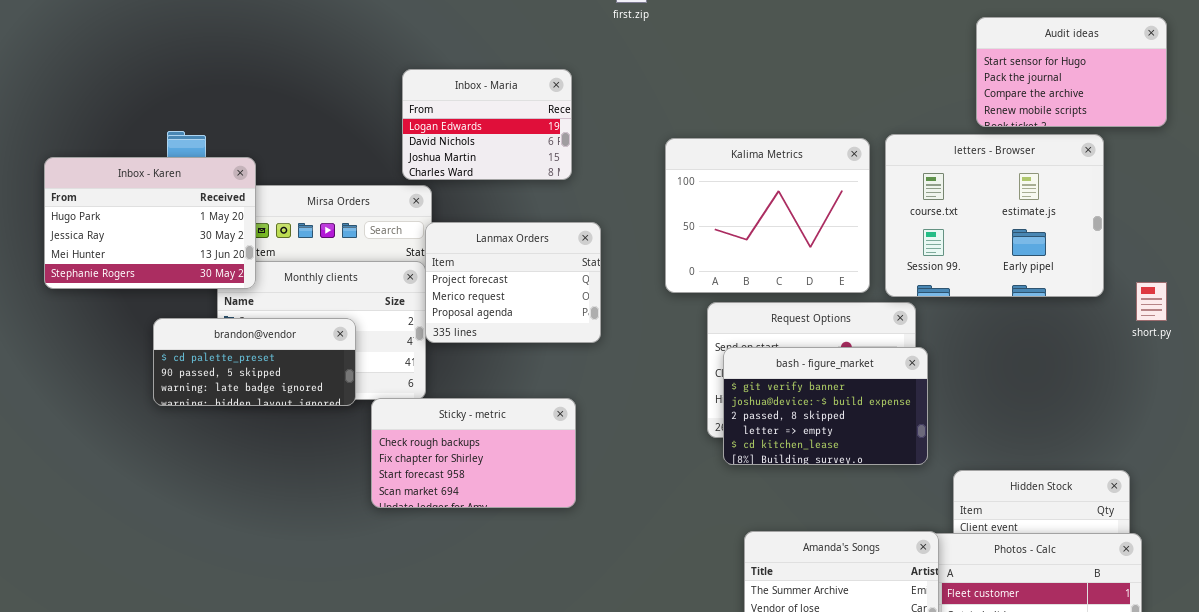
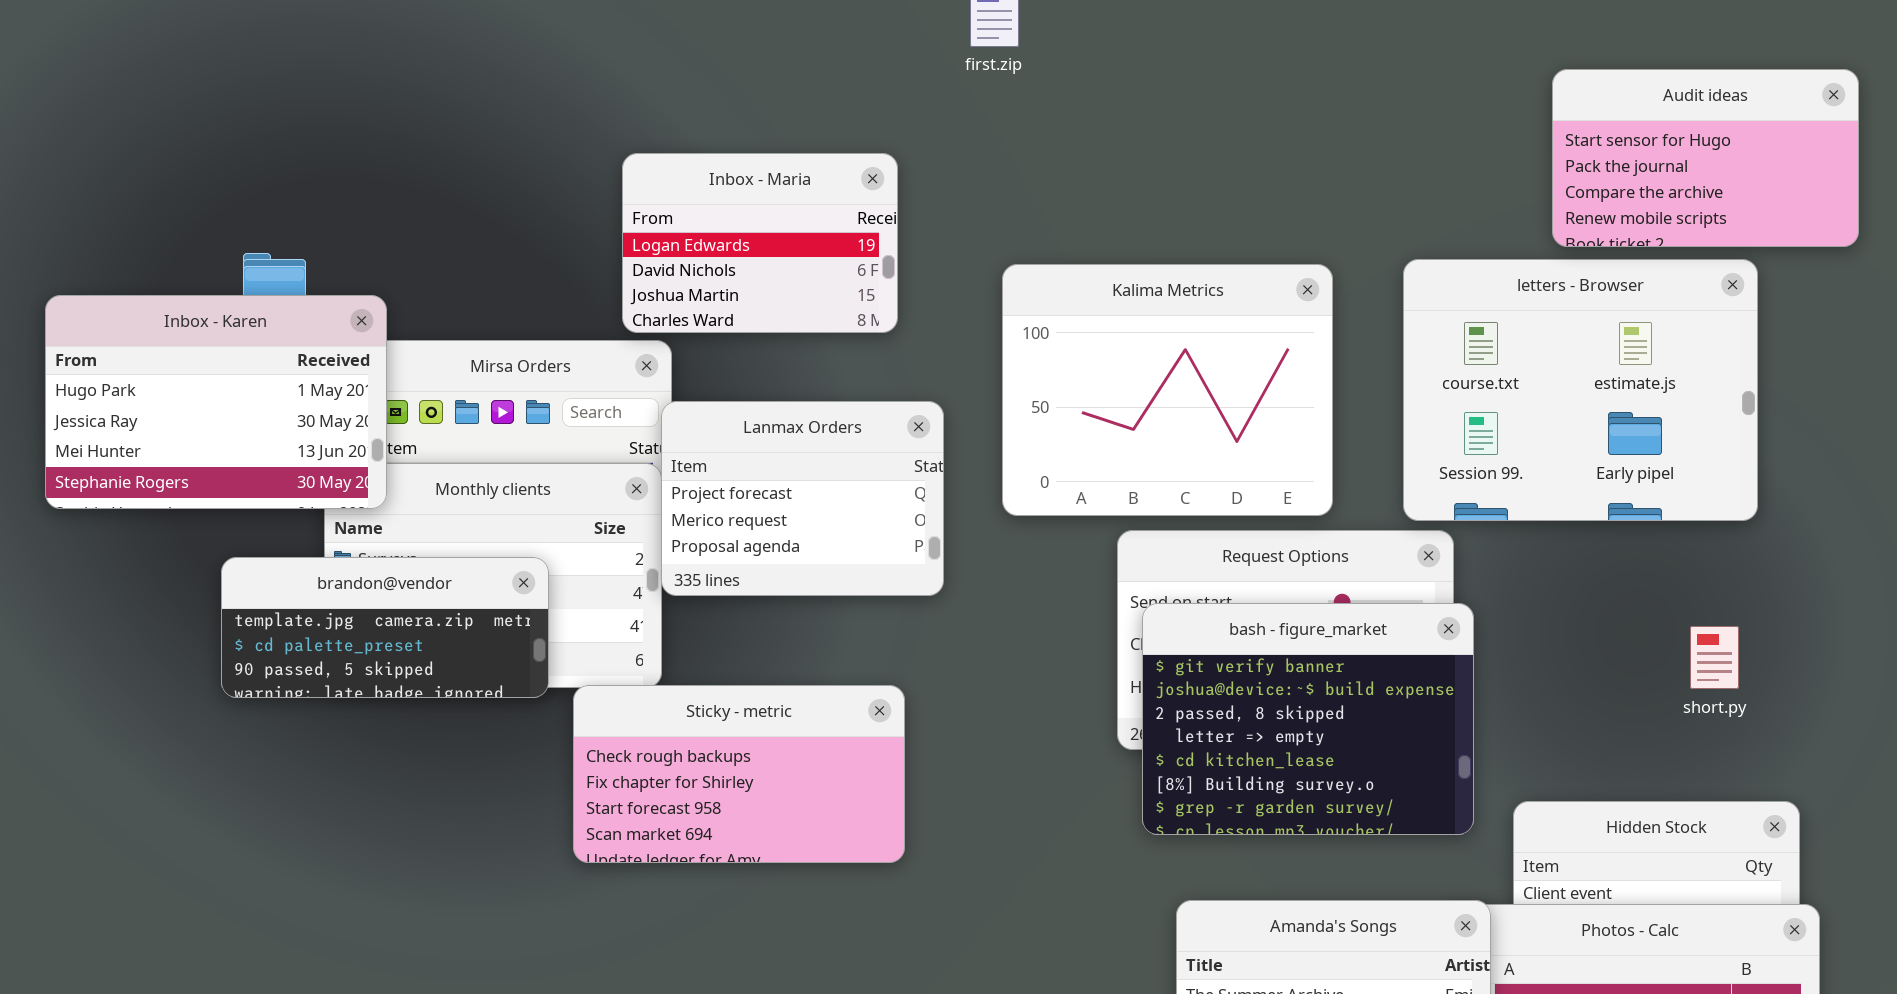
Kalima Metrics: [665,138,870,293] -> [1002,264,1333,516], moved
short.py: [1136,282,1167,321] -> [1690,626,1739,689], moved
brandon@vendor: [153,318,356,406] -> [221,557,549,698], scrolled up 1 row
bash - figure_market: [723,347,928,465] -> [1142,603,1474,835], resized

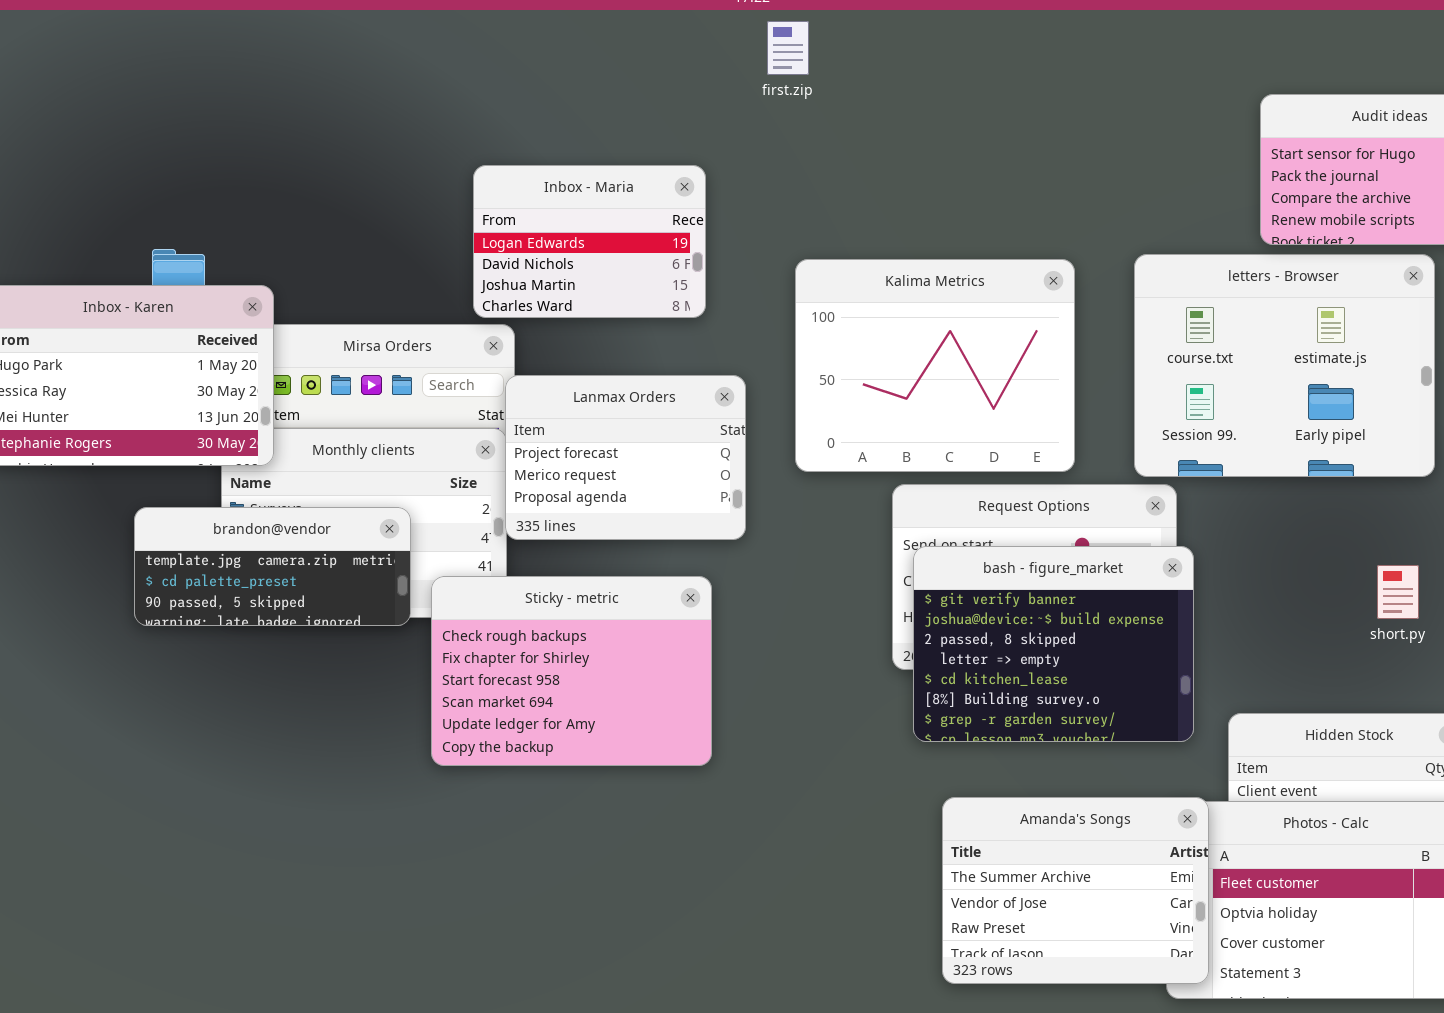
Sticky - metric: [573,685,905,863] -> [431,576,712,766], resized

